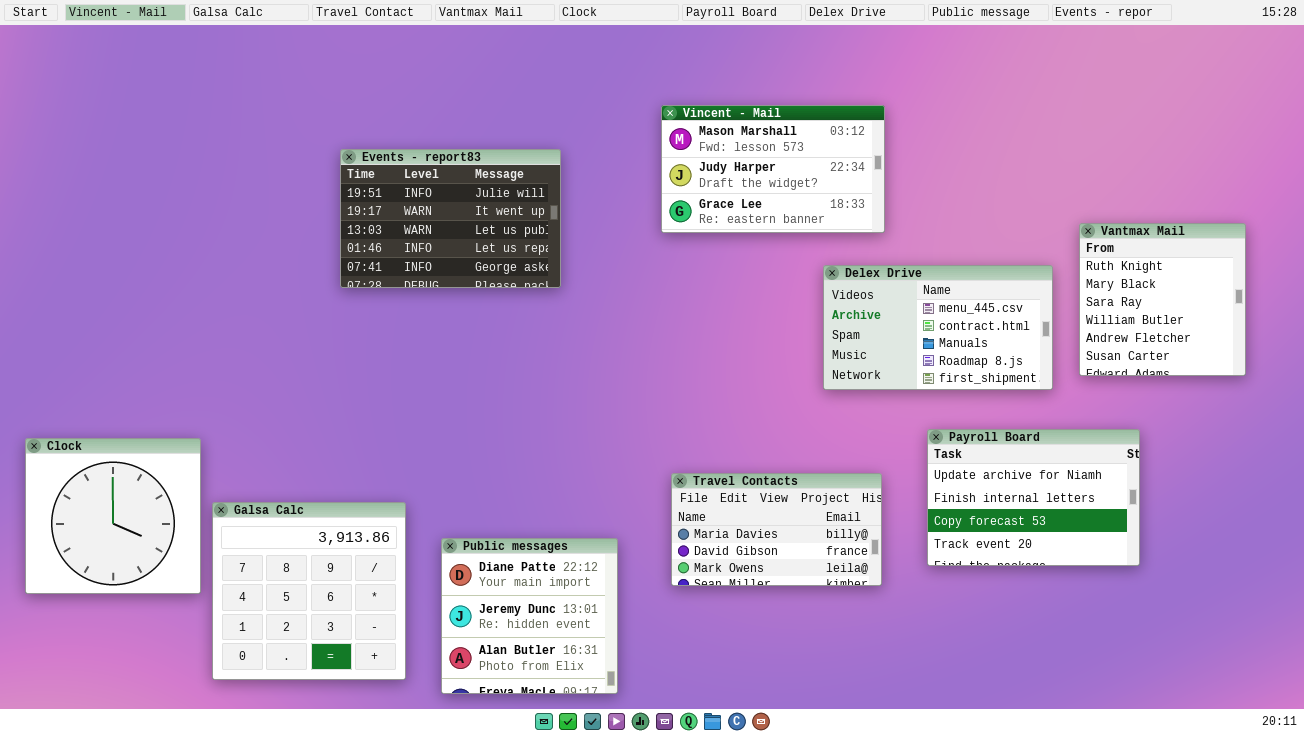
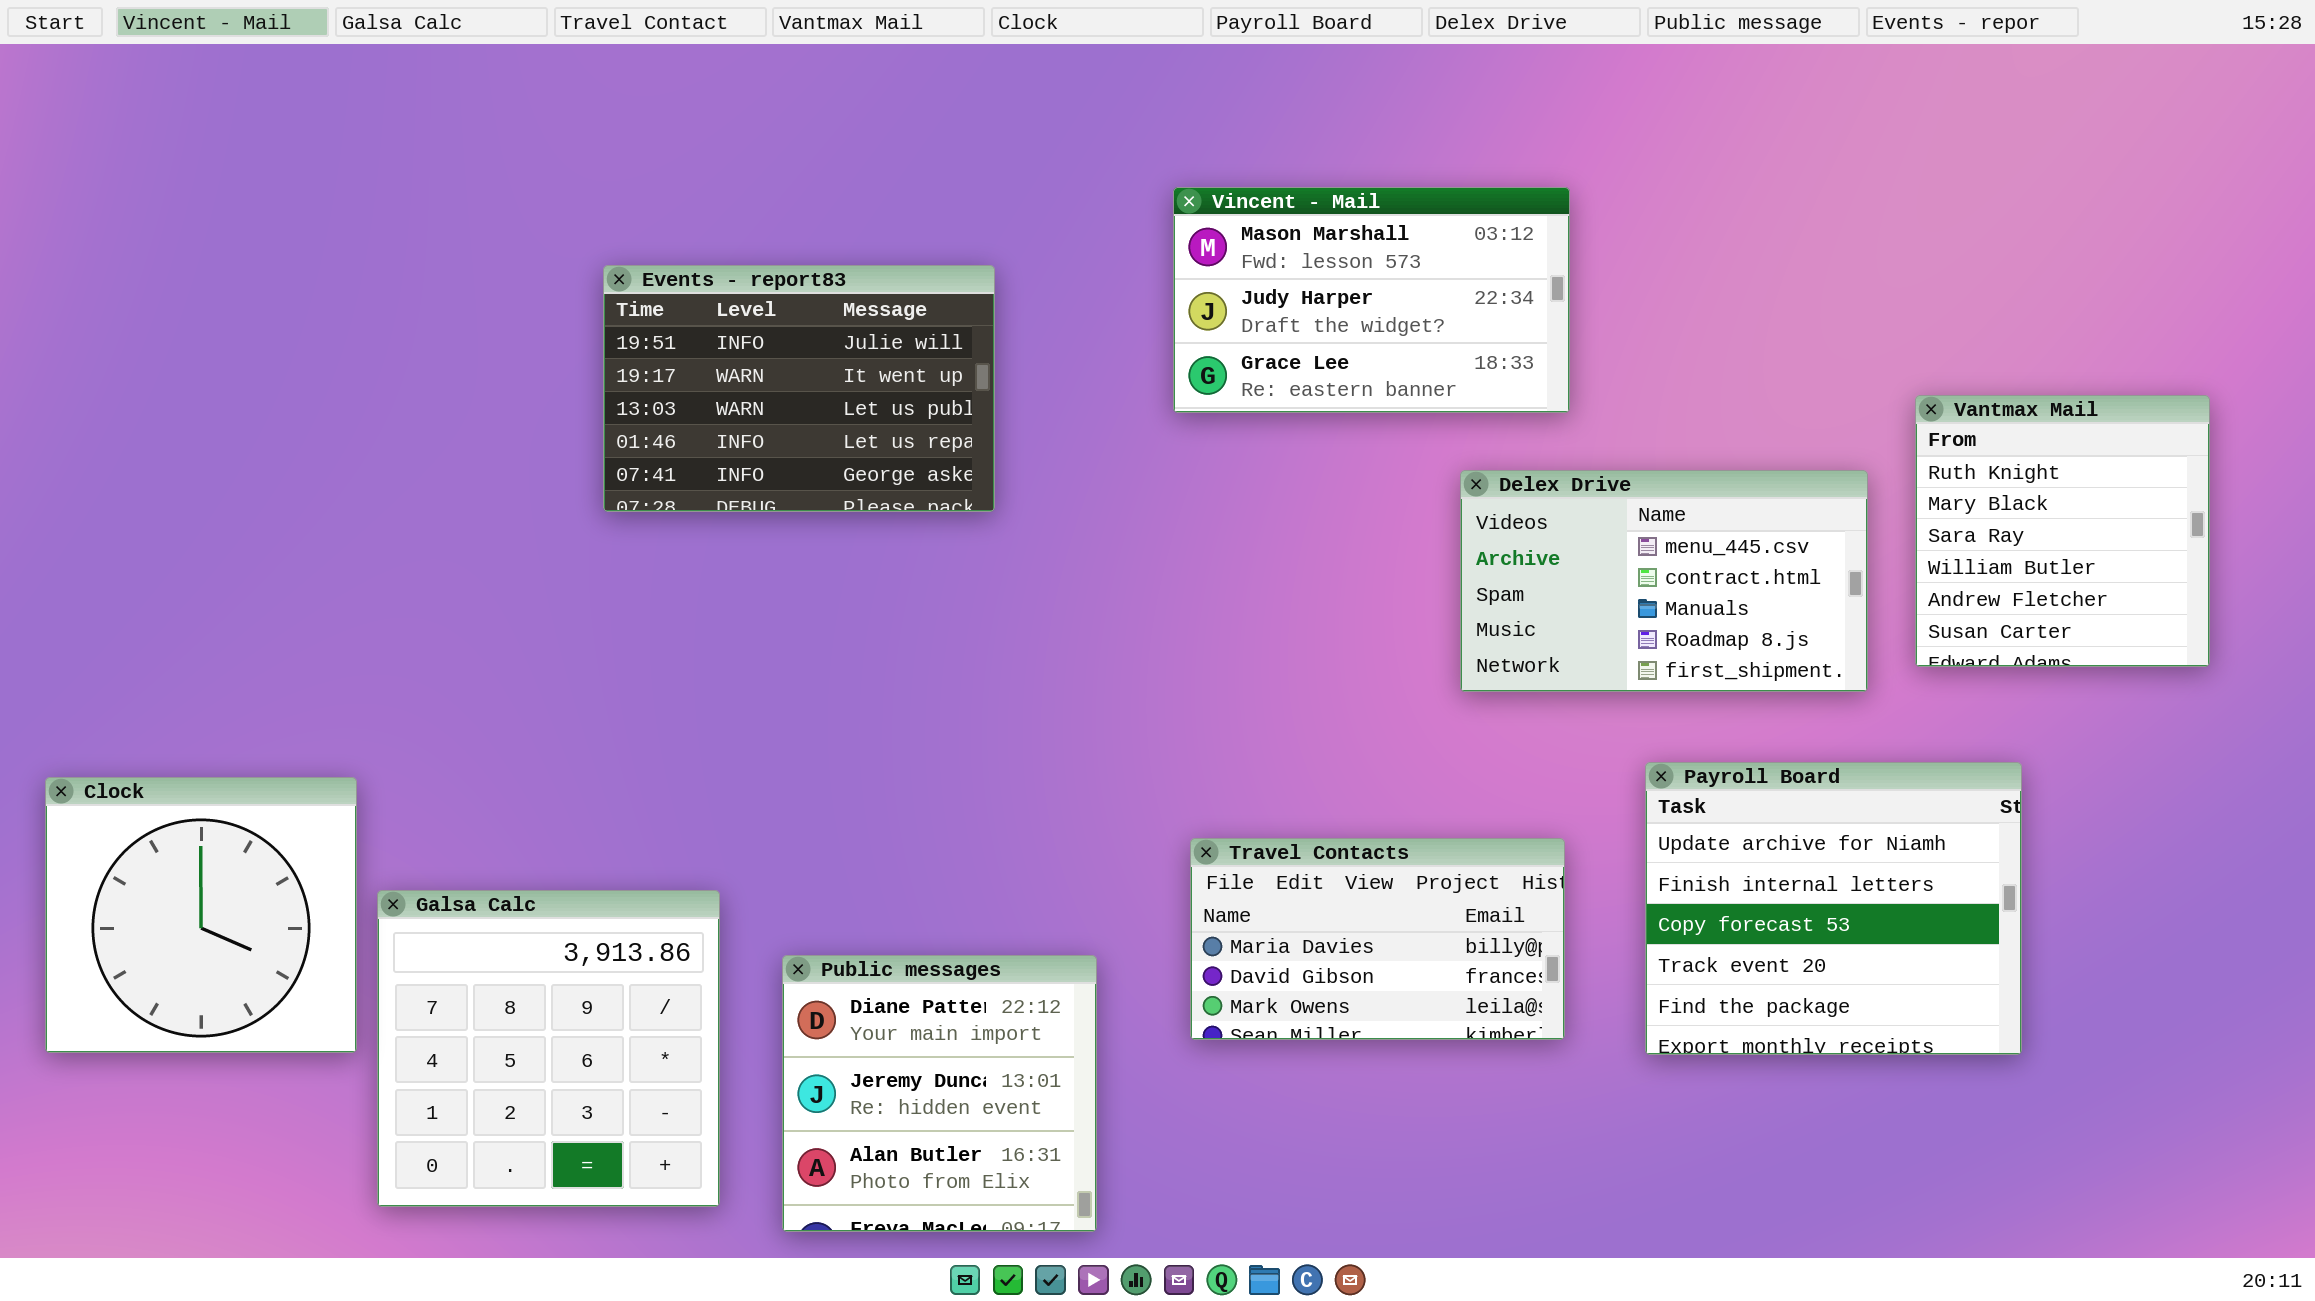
Payroll Board: [927,429,1140,566] -> [1645,762,2022,1055], resized

